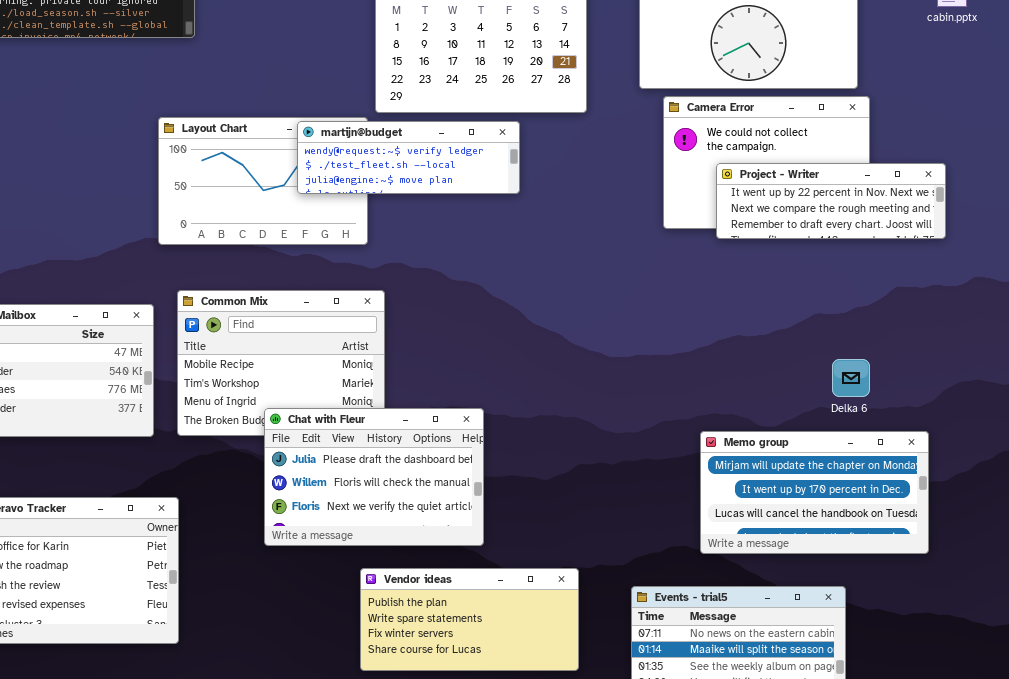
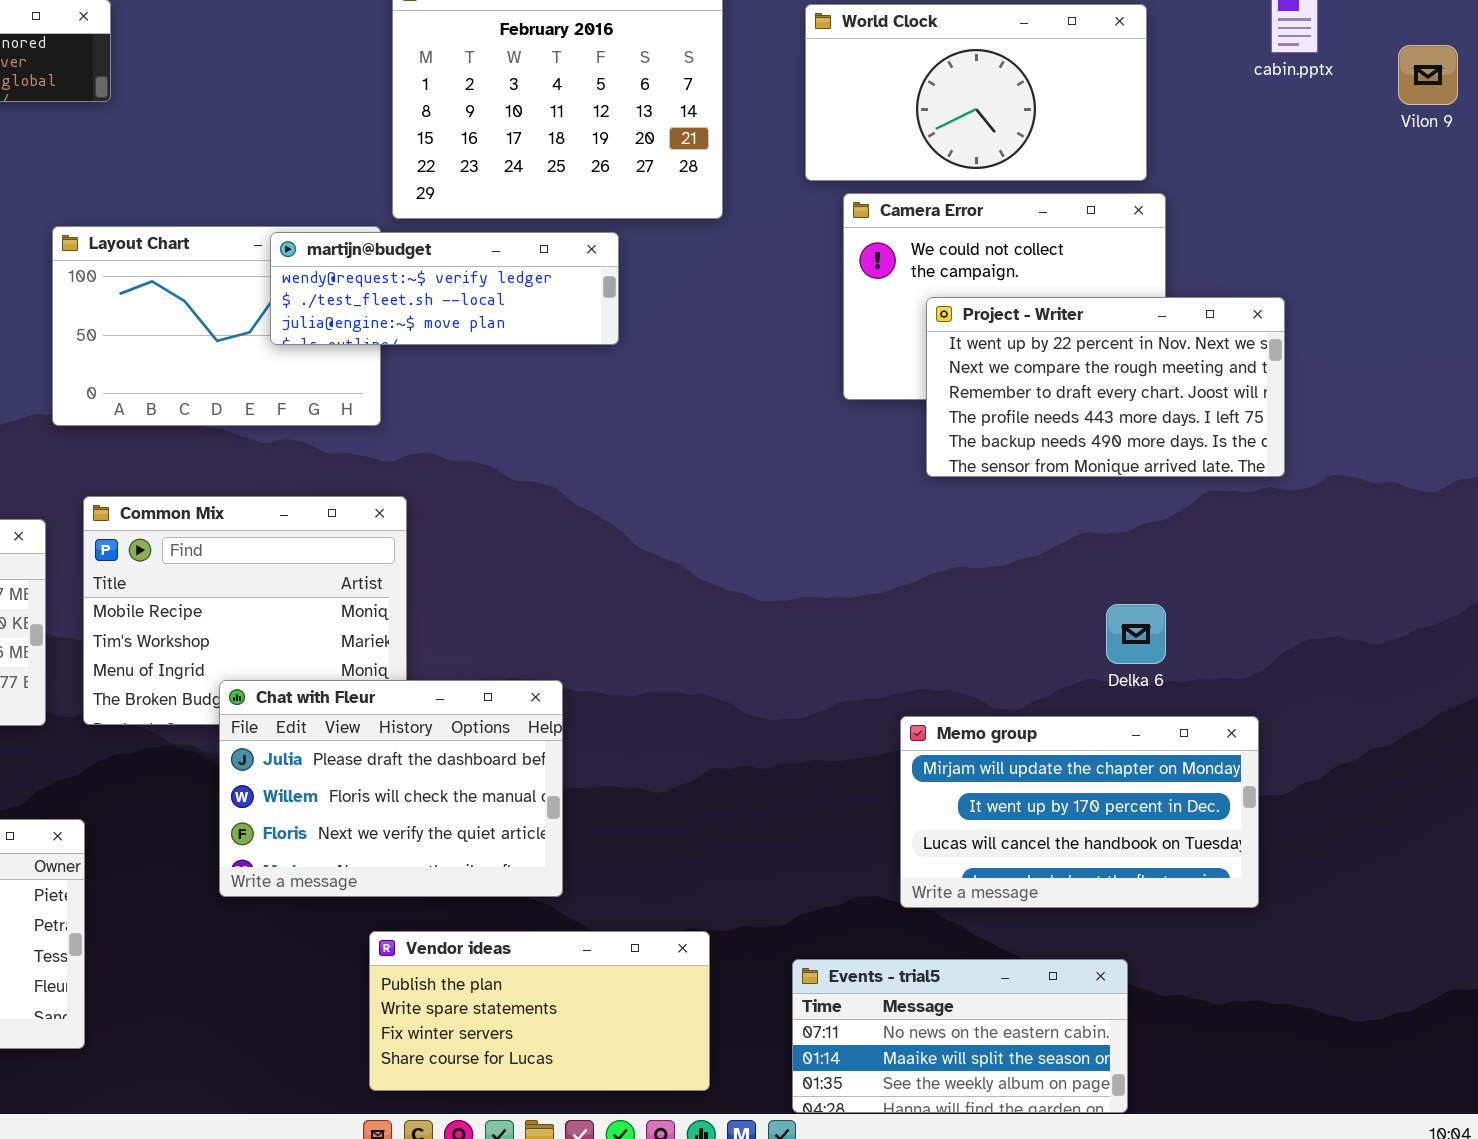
Project - Writer: [716,163,946,239] -> [926,297,1285,477], resized

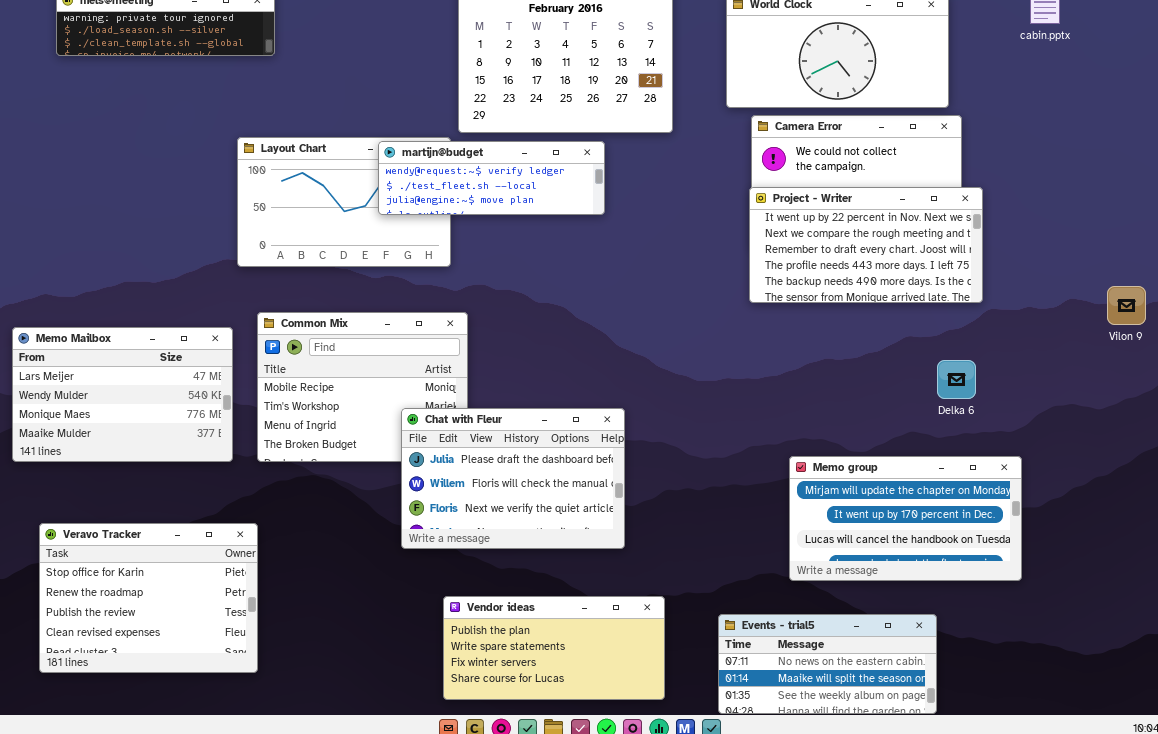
Vilon 9: [1398,45,1458,105] -> [1107,286,1146,325], moved
Project - Writer: [926,297,1285,477] -> [749,187,983,303], moved
Delka 6: [1106,604,1166,664] -> [937,360,976,399], moved
Chat with Fleur: [219,680,563,897] -> [401,408,625,549], moved

